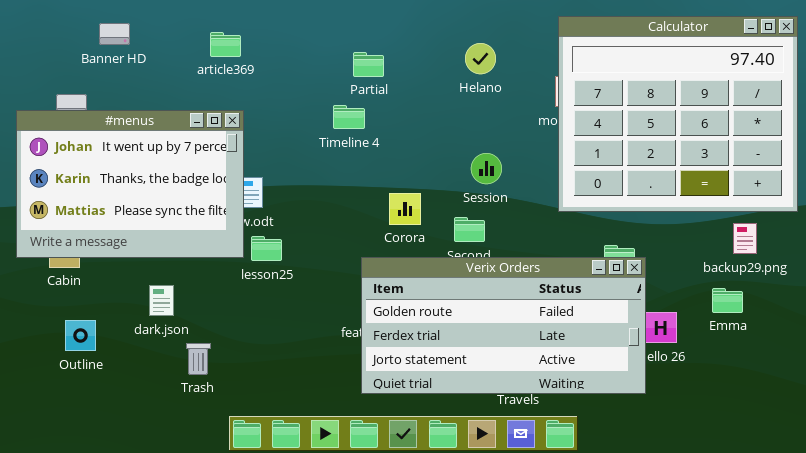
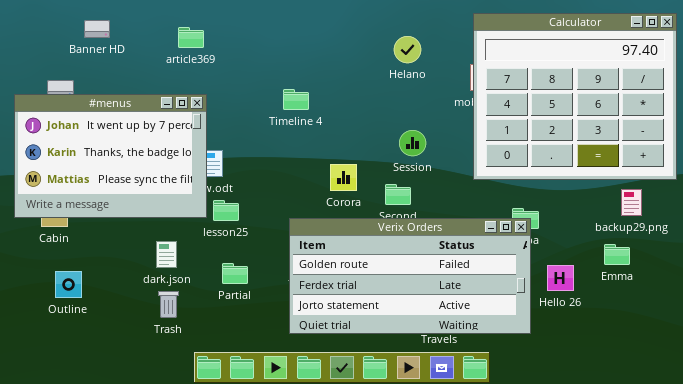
Partial: [353,52,384,77] -> [222,263,248,284], moved
Verix Orders: [361,257,646,394] -> [289,218,531,334], moved
dark.json: [149,285,174,316] -> [156,241,177,268], moved

